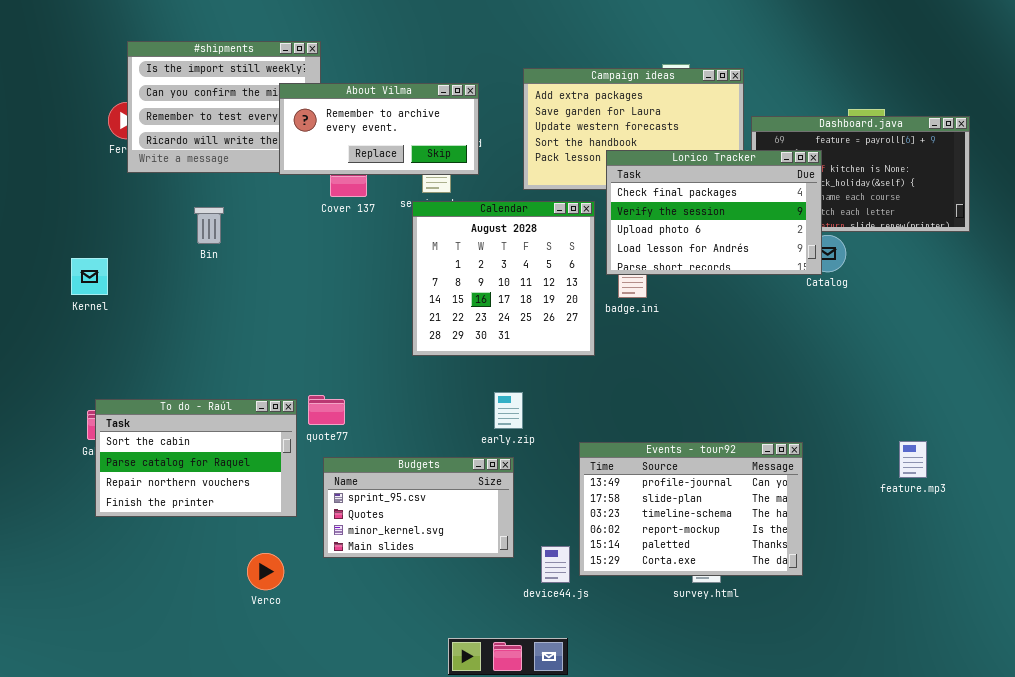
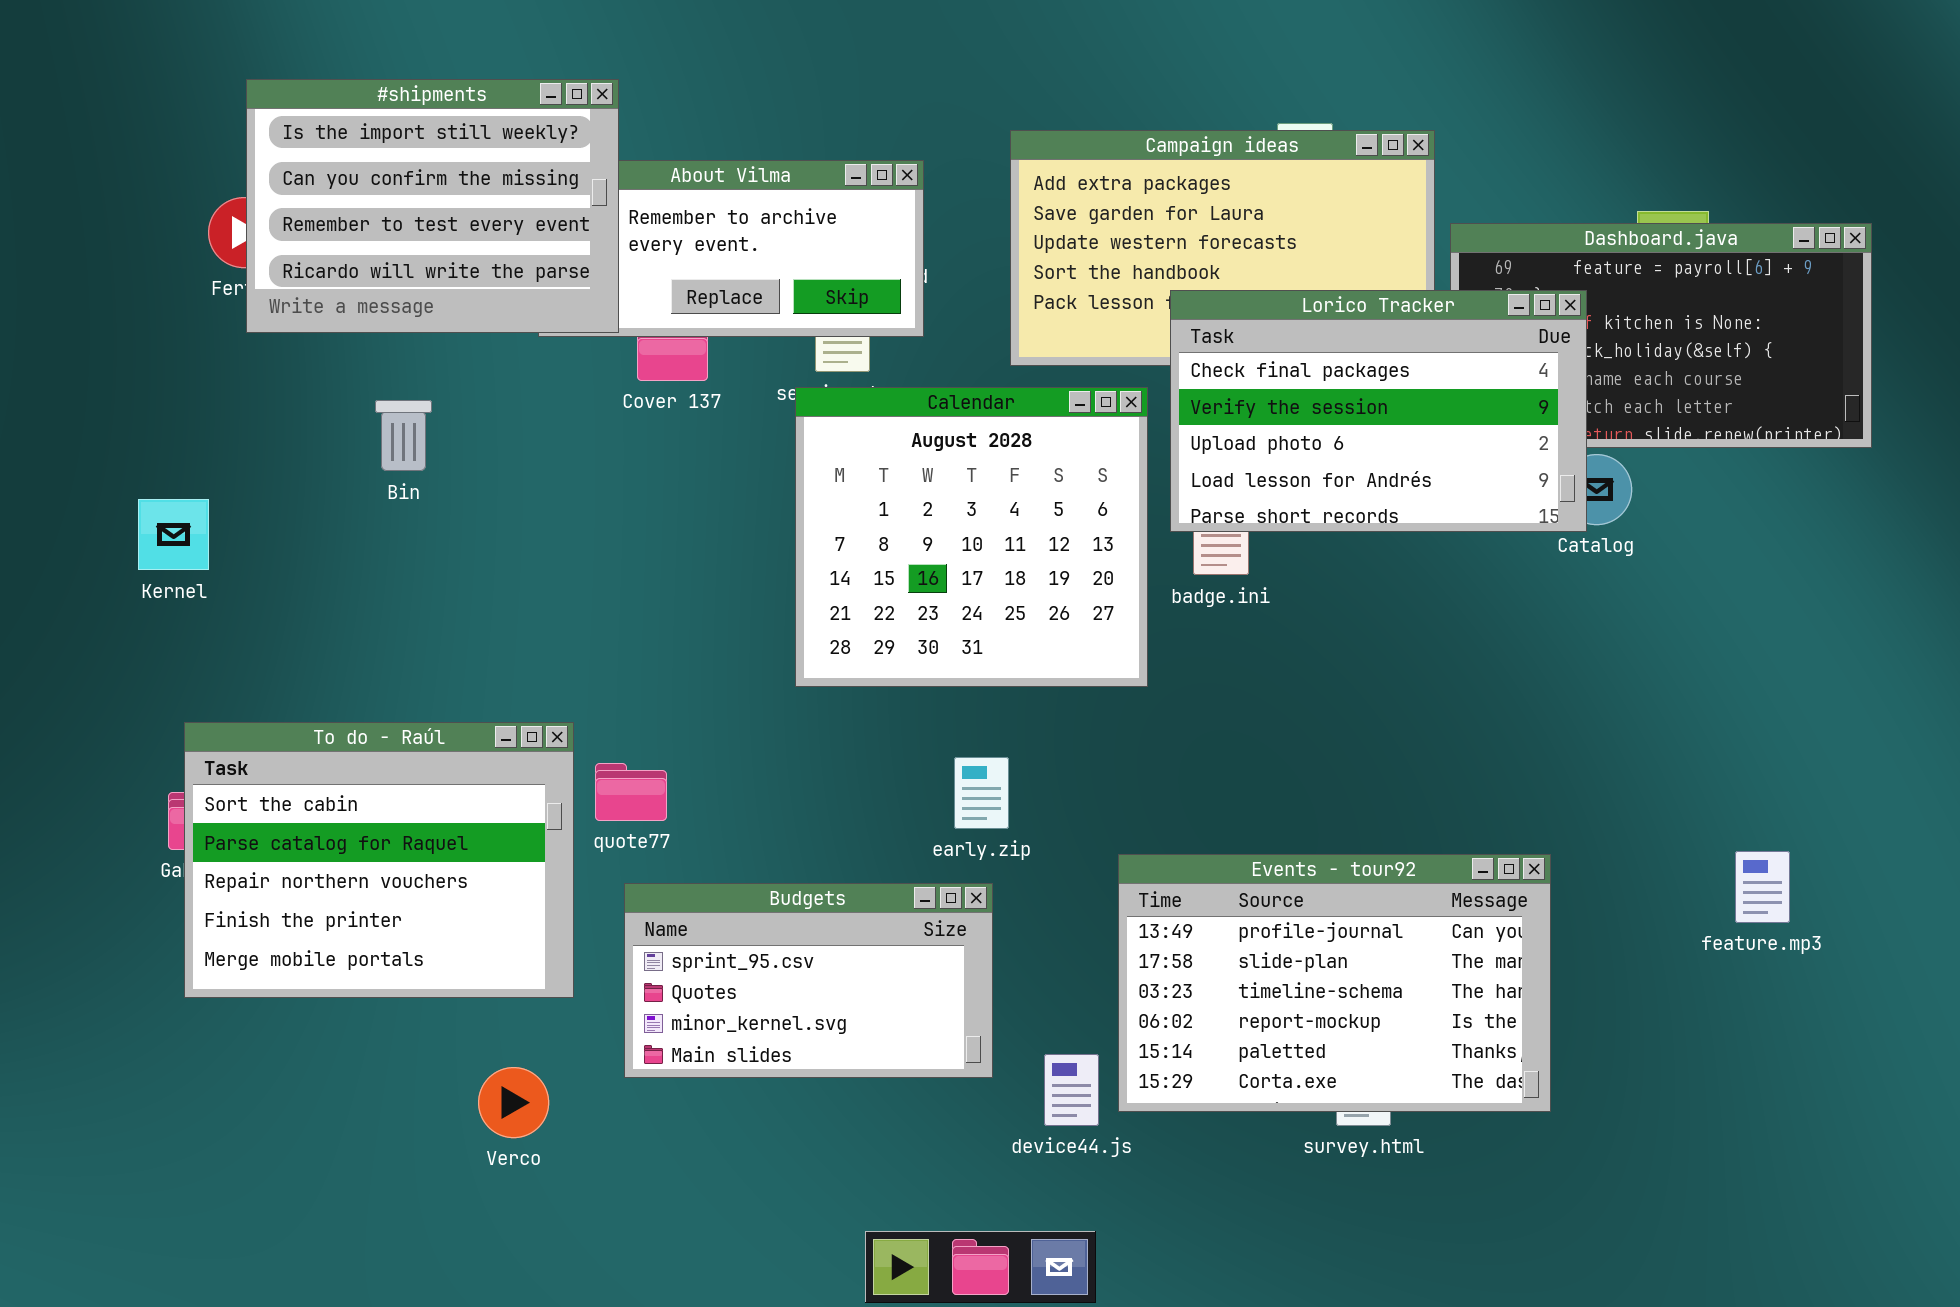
#shipments: [127,41,321,173] -> [246,79,619,333], raised
To do - Raúl: [95,399,297,517] -> [184,722,574,998], resized

